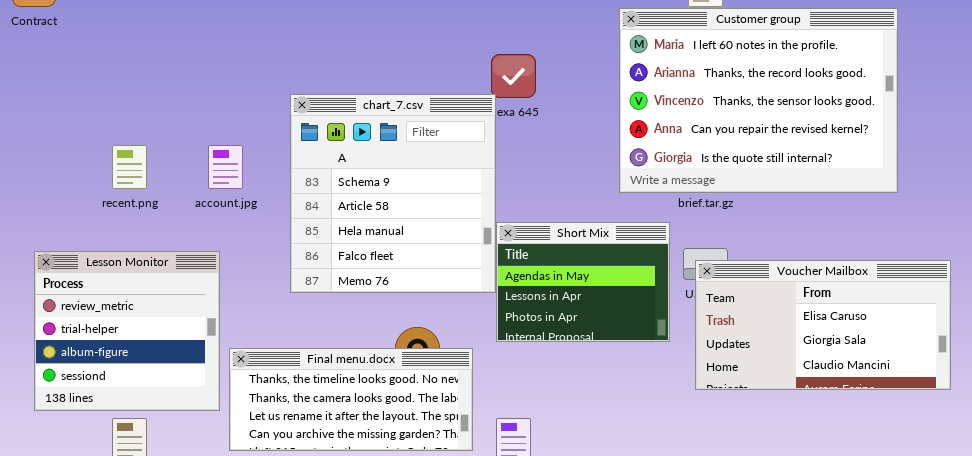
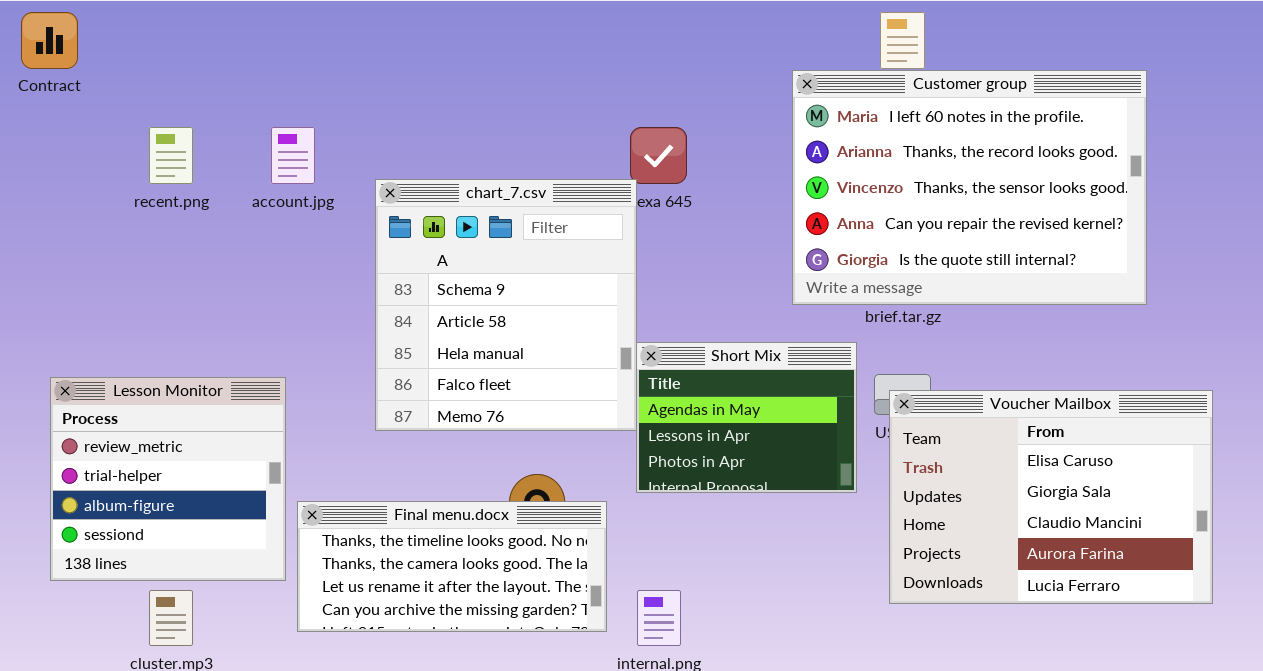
recent.png: [112,145,147,189] -> [149,127,193,184], moved
account.jpg: [208,145,243,189] -> [271,127,315,184], moved
Voucher Mailbox: [695,260,951,390] -> [889,390,1213,604], resized

